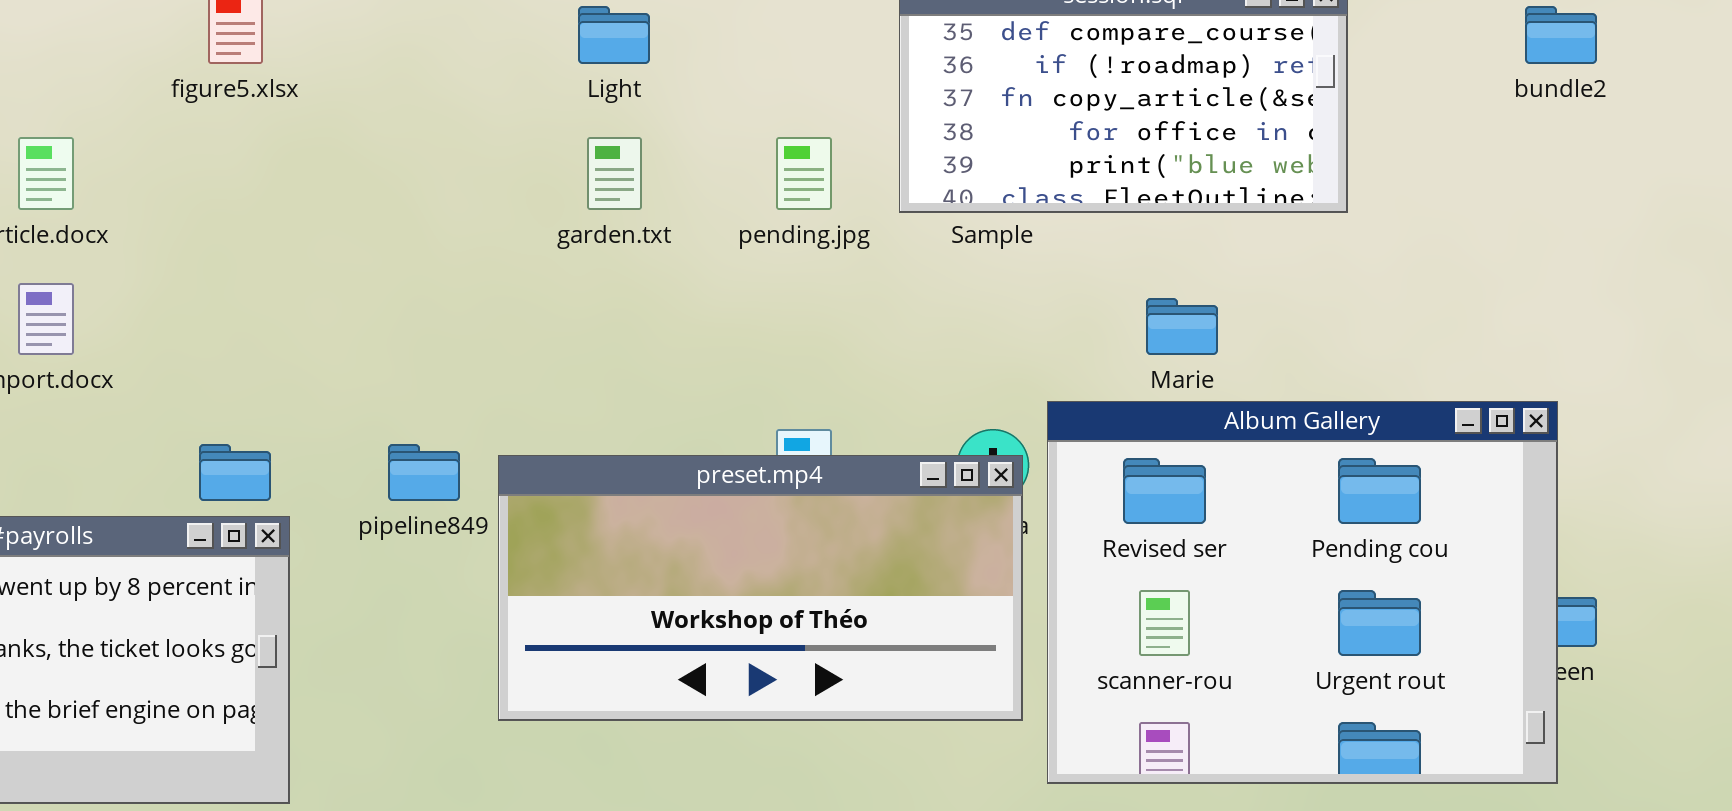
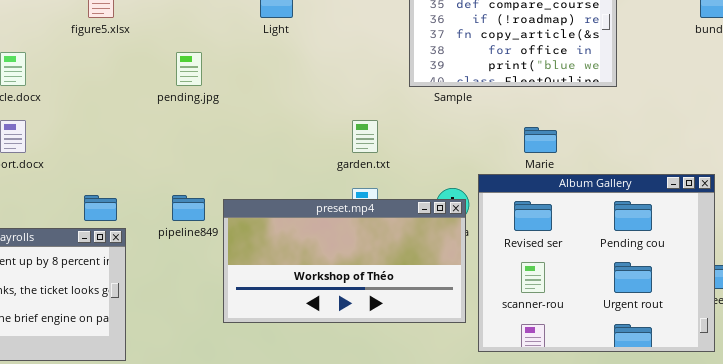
garden.txt: [587,137,642,210] -> [352,120,378,153], moved
pending.jpg: [776,137,832,210] -> [176,52,202,86], moved

